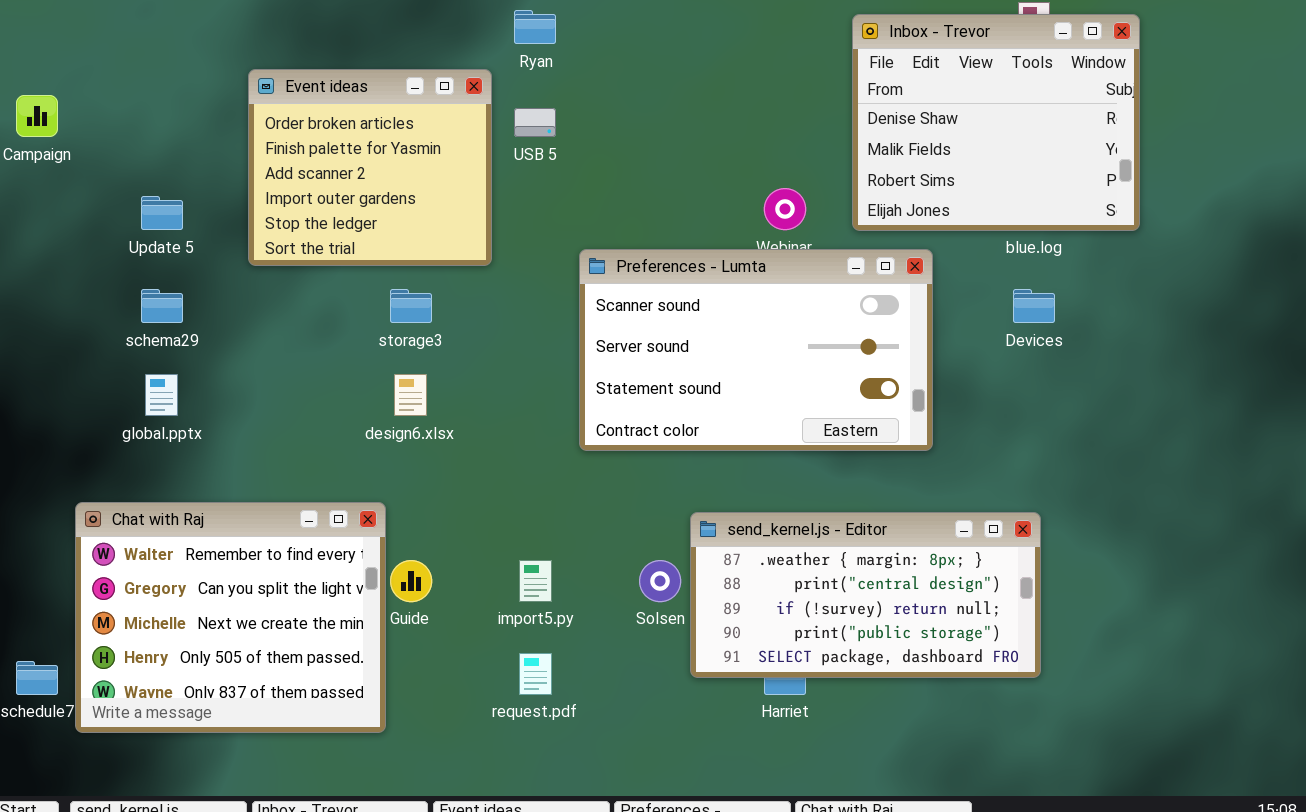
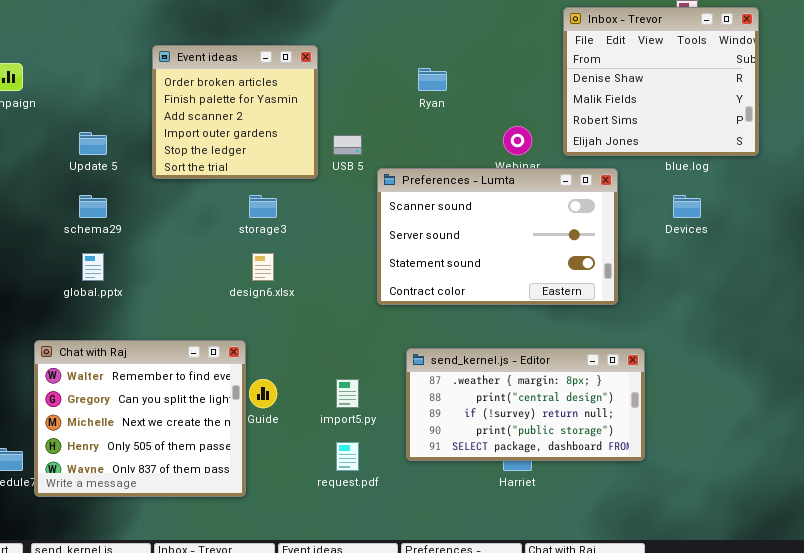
Ryan: [514,10,556,44] -> [418,68,447,91], moved
USB 5: [514,108,556,137] -> [333,135,362,155], moved
send_kernel.js - Editor: [690,512,1041,678] -> [406,348,645,461], moved

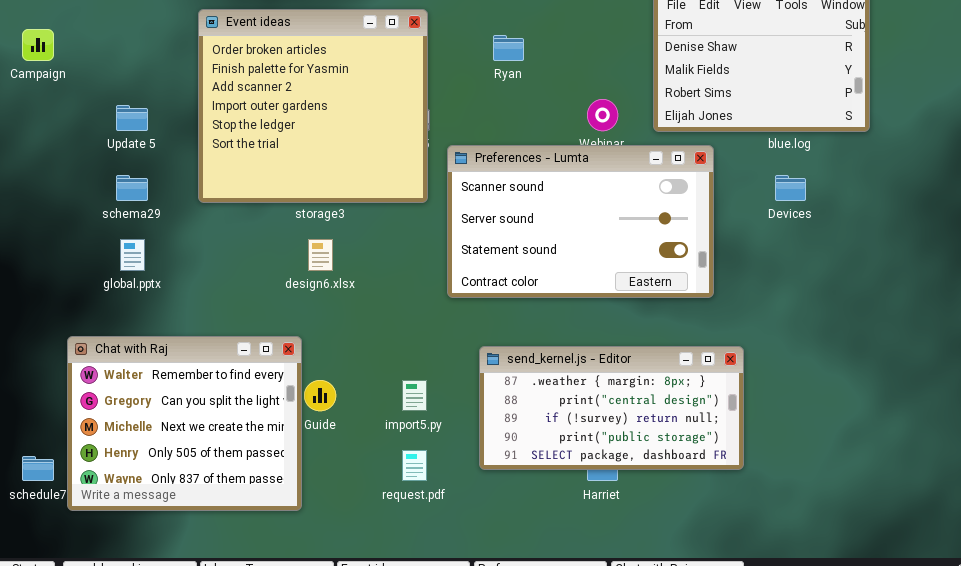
Event ideas: [152,45,318,179] -> [198,9,428,203], resized

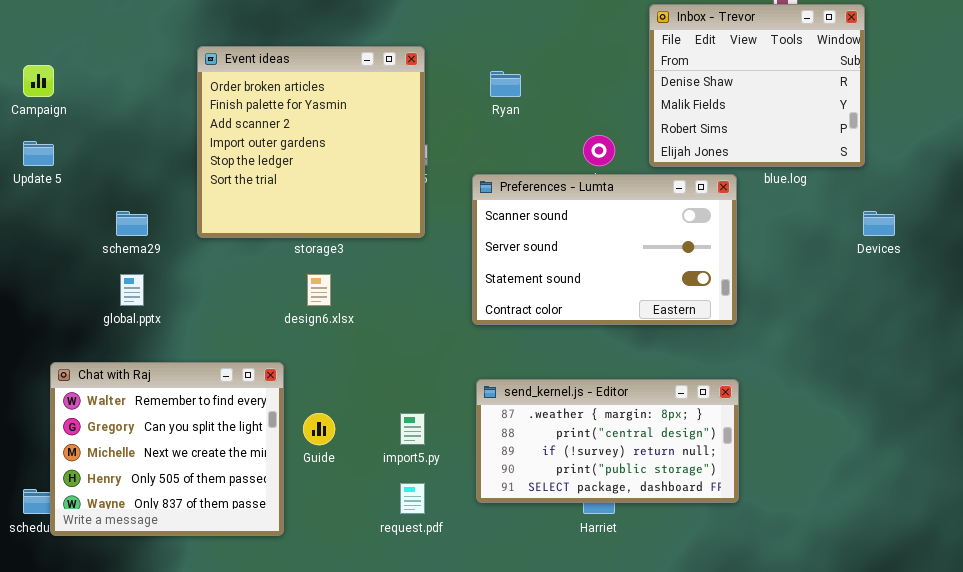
Update 5: [116,105,148,131] -> [23,141,54,166], moved
Preferences - Lumta: [447,145,714,298] -> [472,174,737,325], moved
Devices: [775,175,806,201] -> [863,211,895,236], moved
Chat with Raj: [67,336,302,511] -> [50,362,284,536], moved

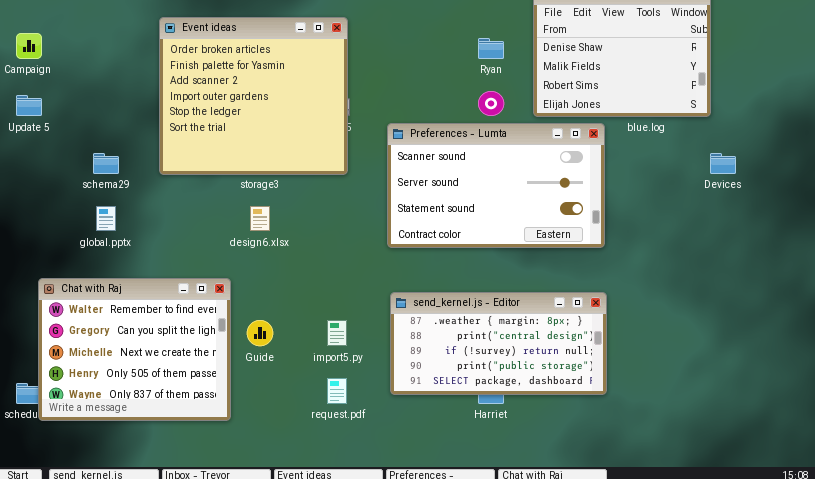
Ryan: [490,71,521,97] -> [478,38,504,59], moved

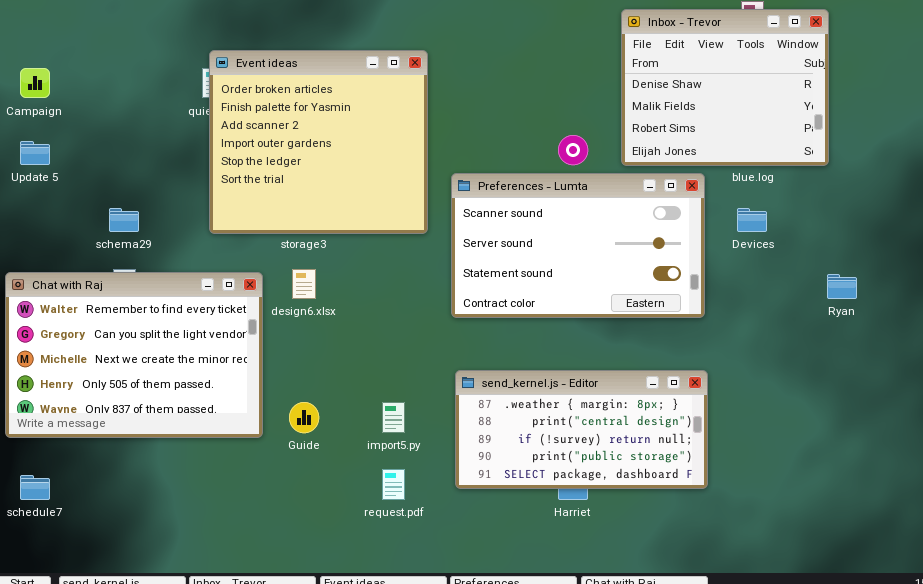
Event ideas: [159,17,348,175] -> [209,50,428,234], moved
Ryan: [478,38,504,59] -> [827,274,857,299], moved
Devices: [710,153,736,174] -> [737,208,767,232], moved
Chat with Raj: [38,278,231,421] -> [5,272,263,438], moved, resized

